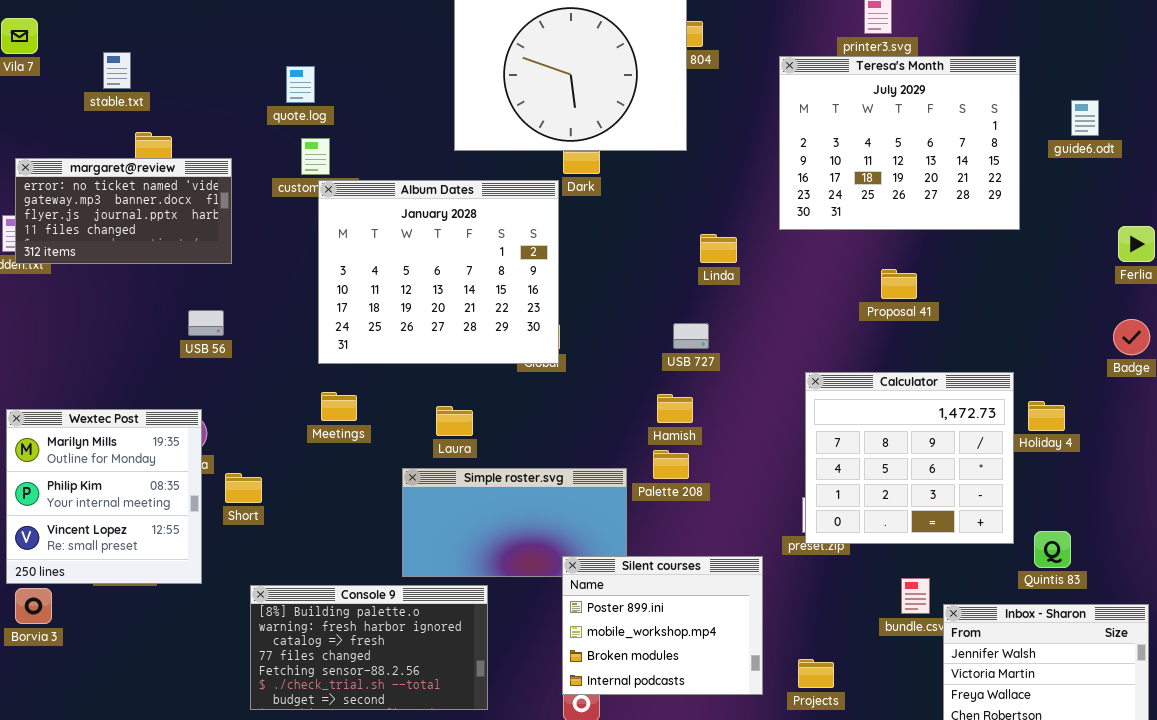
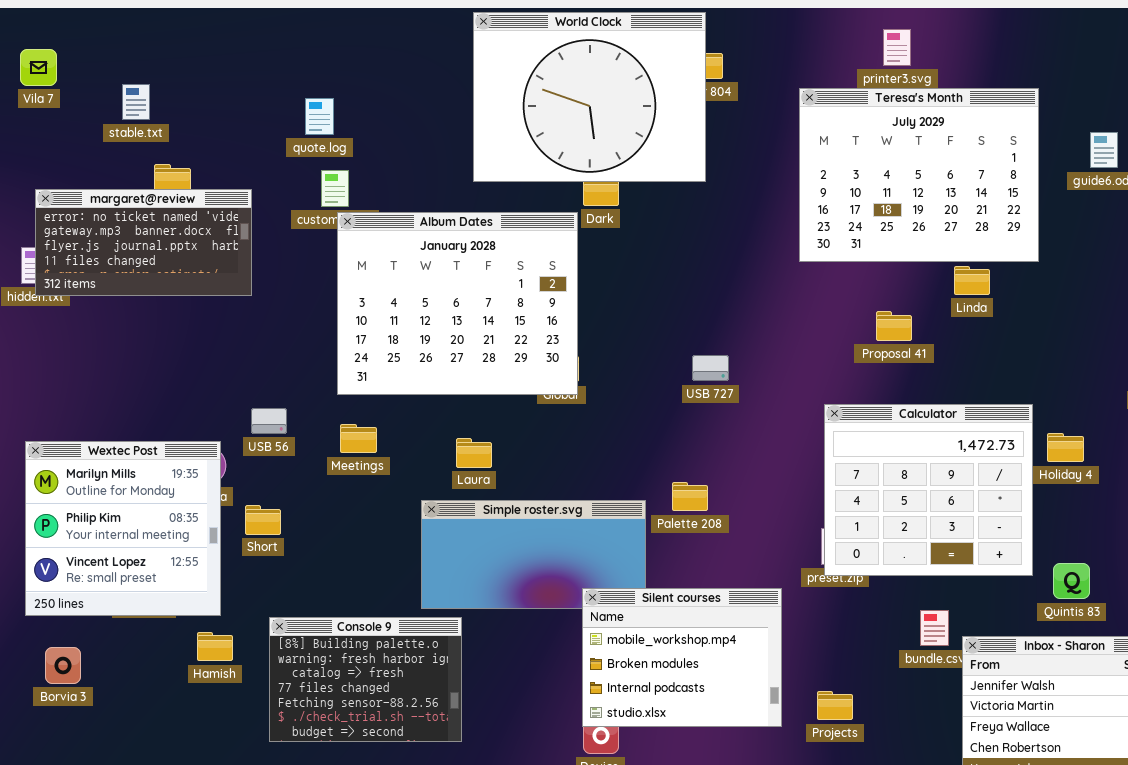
Linda: [700,234,737,263] -> [954,266,990,295], moved
Proposal 41: [881,269,917,299] -> [876,311,912,341], moved
USB 56: [188,310,224,336] -> [251,408,287,434], moved
Hamish: [657,394,693,423] -> [197,632,233,661], moved
Silent courses: [562,556,763,695] -> [582,588,782,727], scrolled down 1 row
Console 9: [250,585,488,710] -> [269,617,462,742], resized
Borvia 3: [15,588,52,624] -> [45,647,81,684], moved

